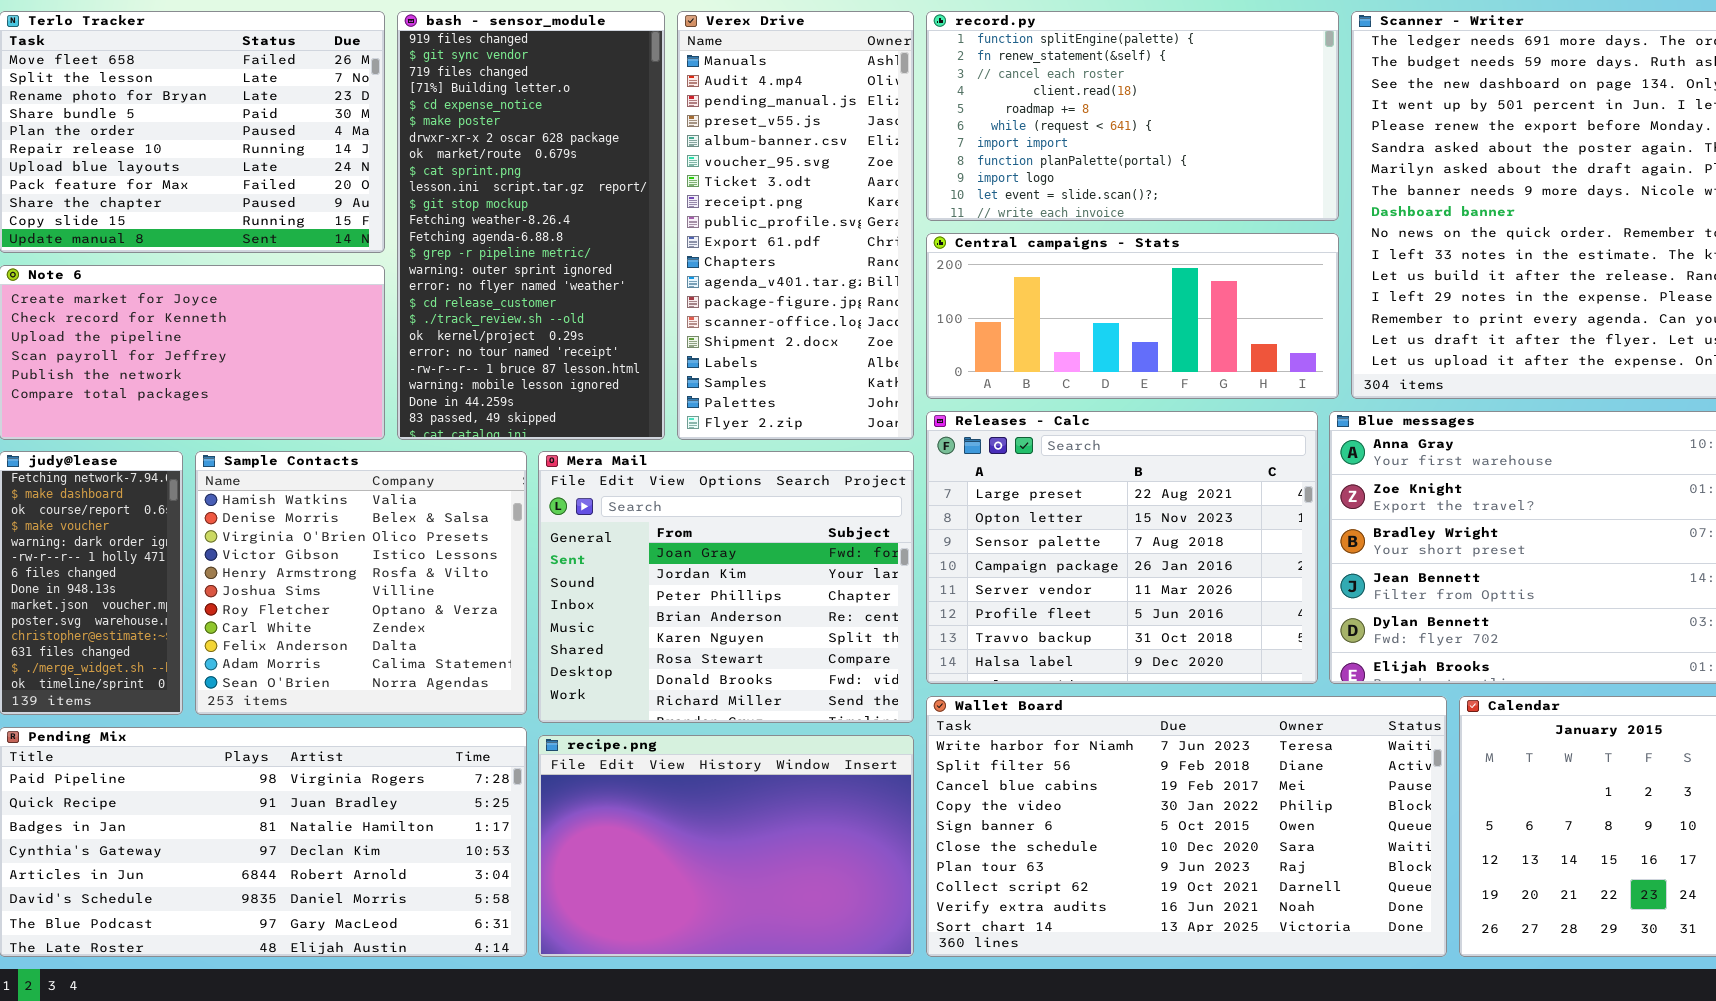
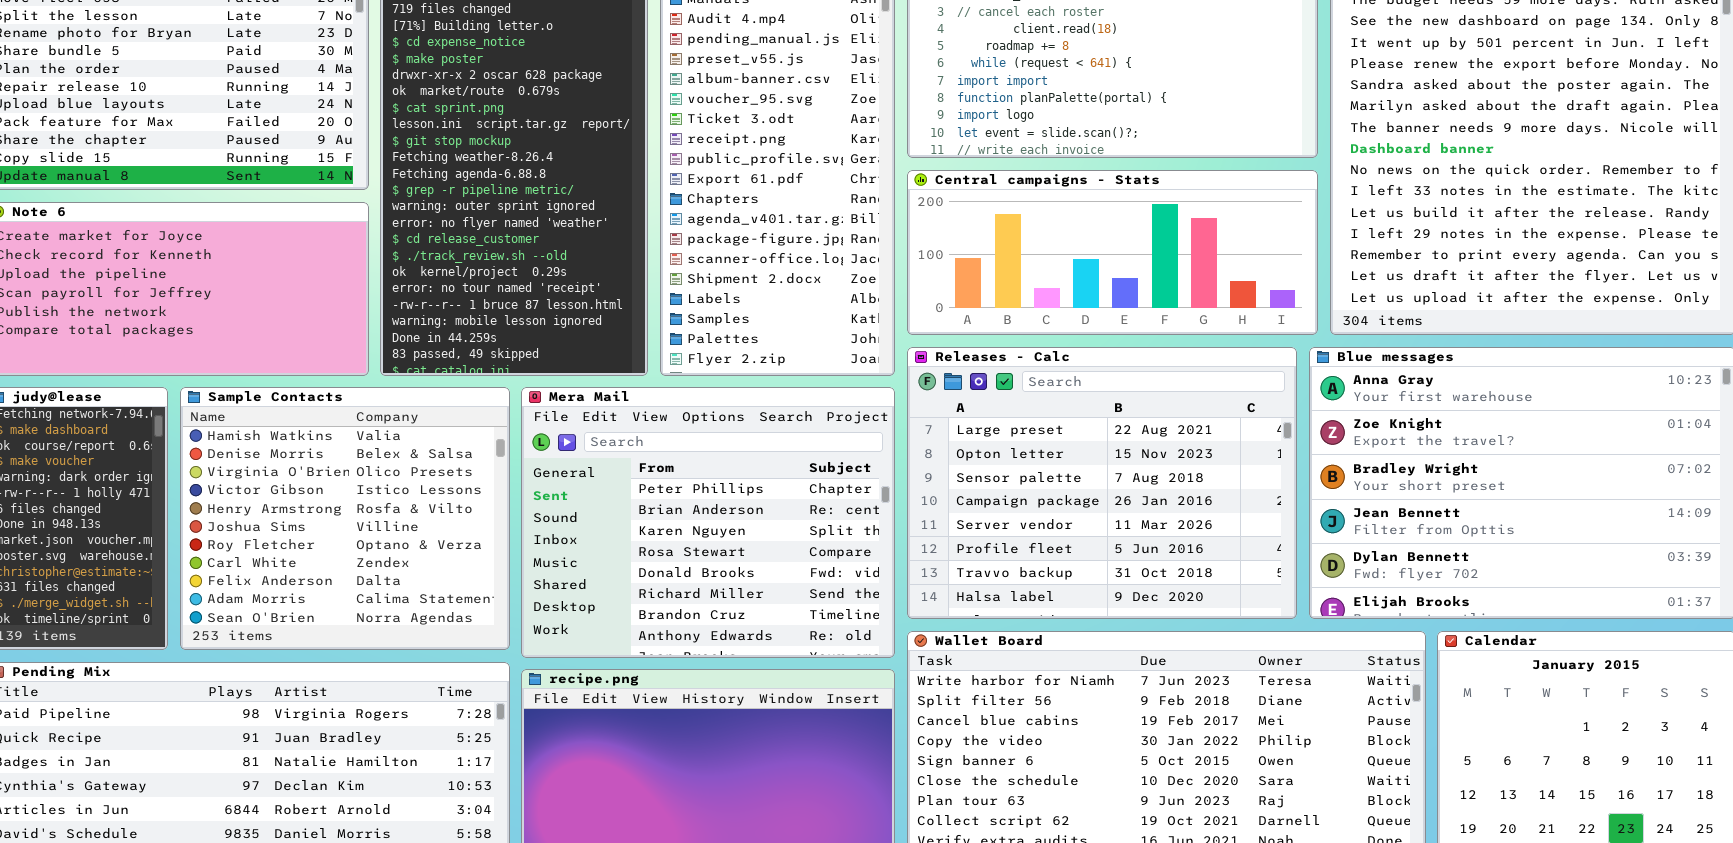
Mera Mail: [538,451,914,723] -> [521,387,895,658], scrolled down 2 rows

